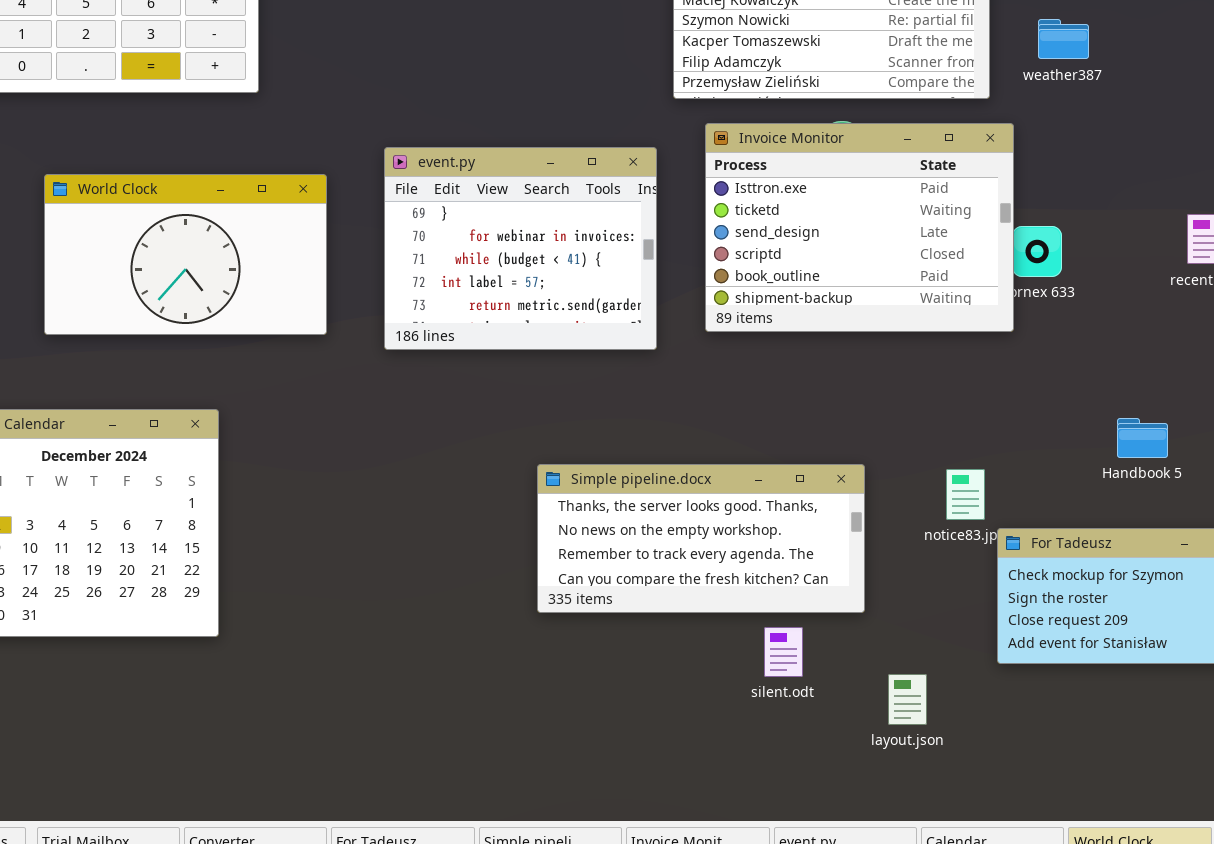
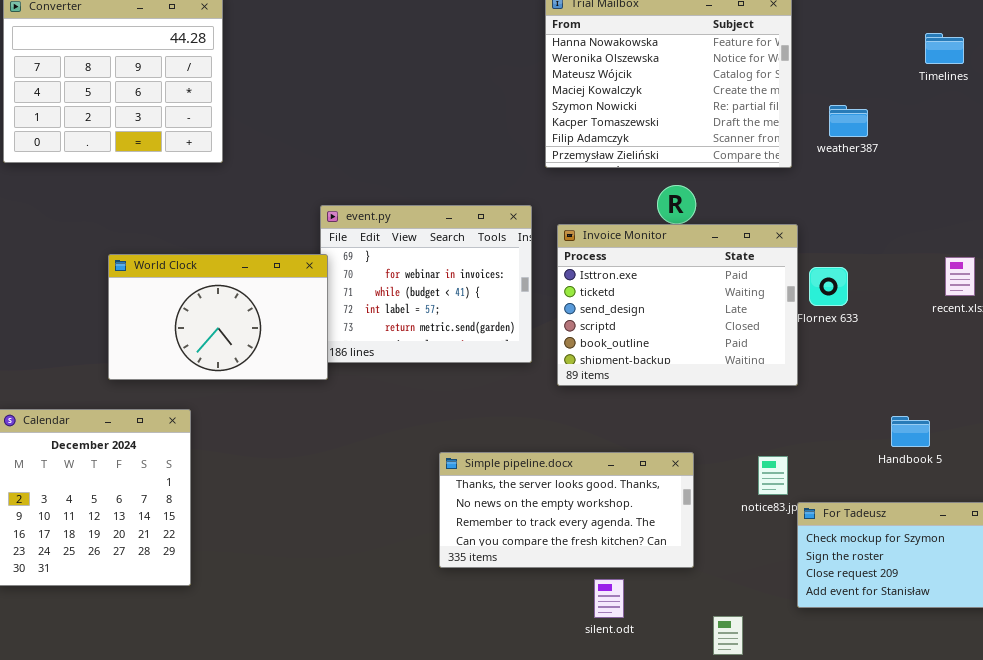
Invoice Monitor: [705,123,1014,332] -> [557,224,798,386], moved
World Clock: [44,174,327,335] -> [108,254,328,380], moved
silent.odt: [764,627,803,677] -> [594,579,624,618], moved

